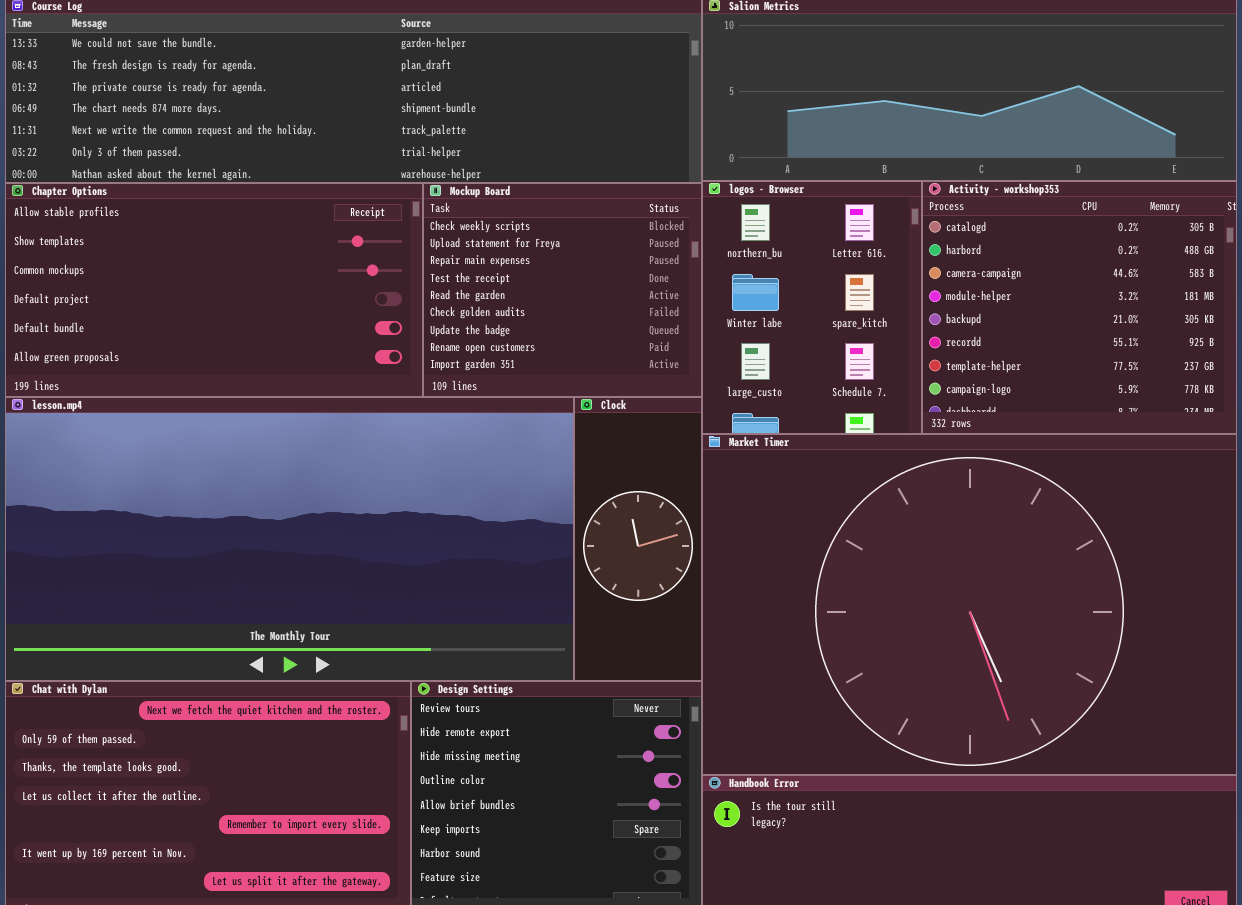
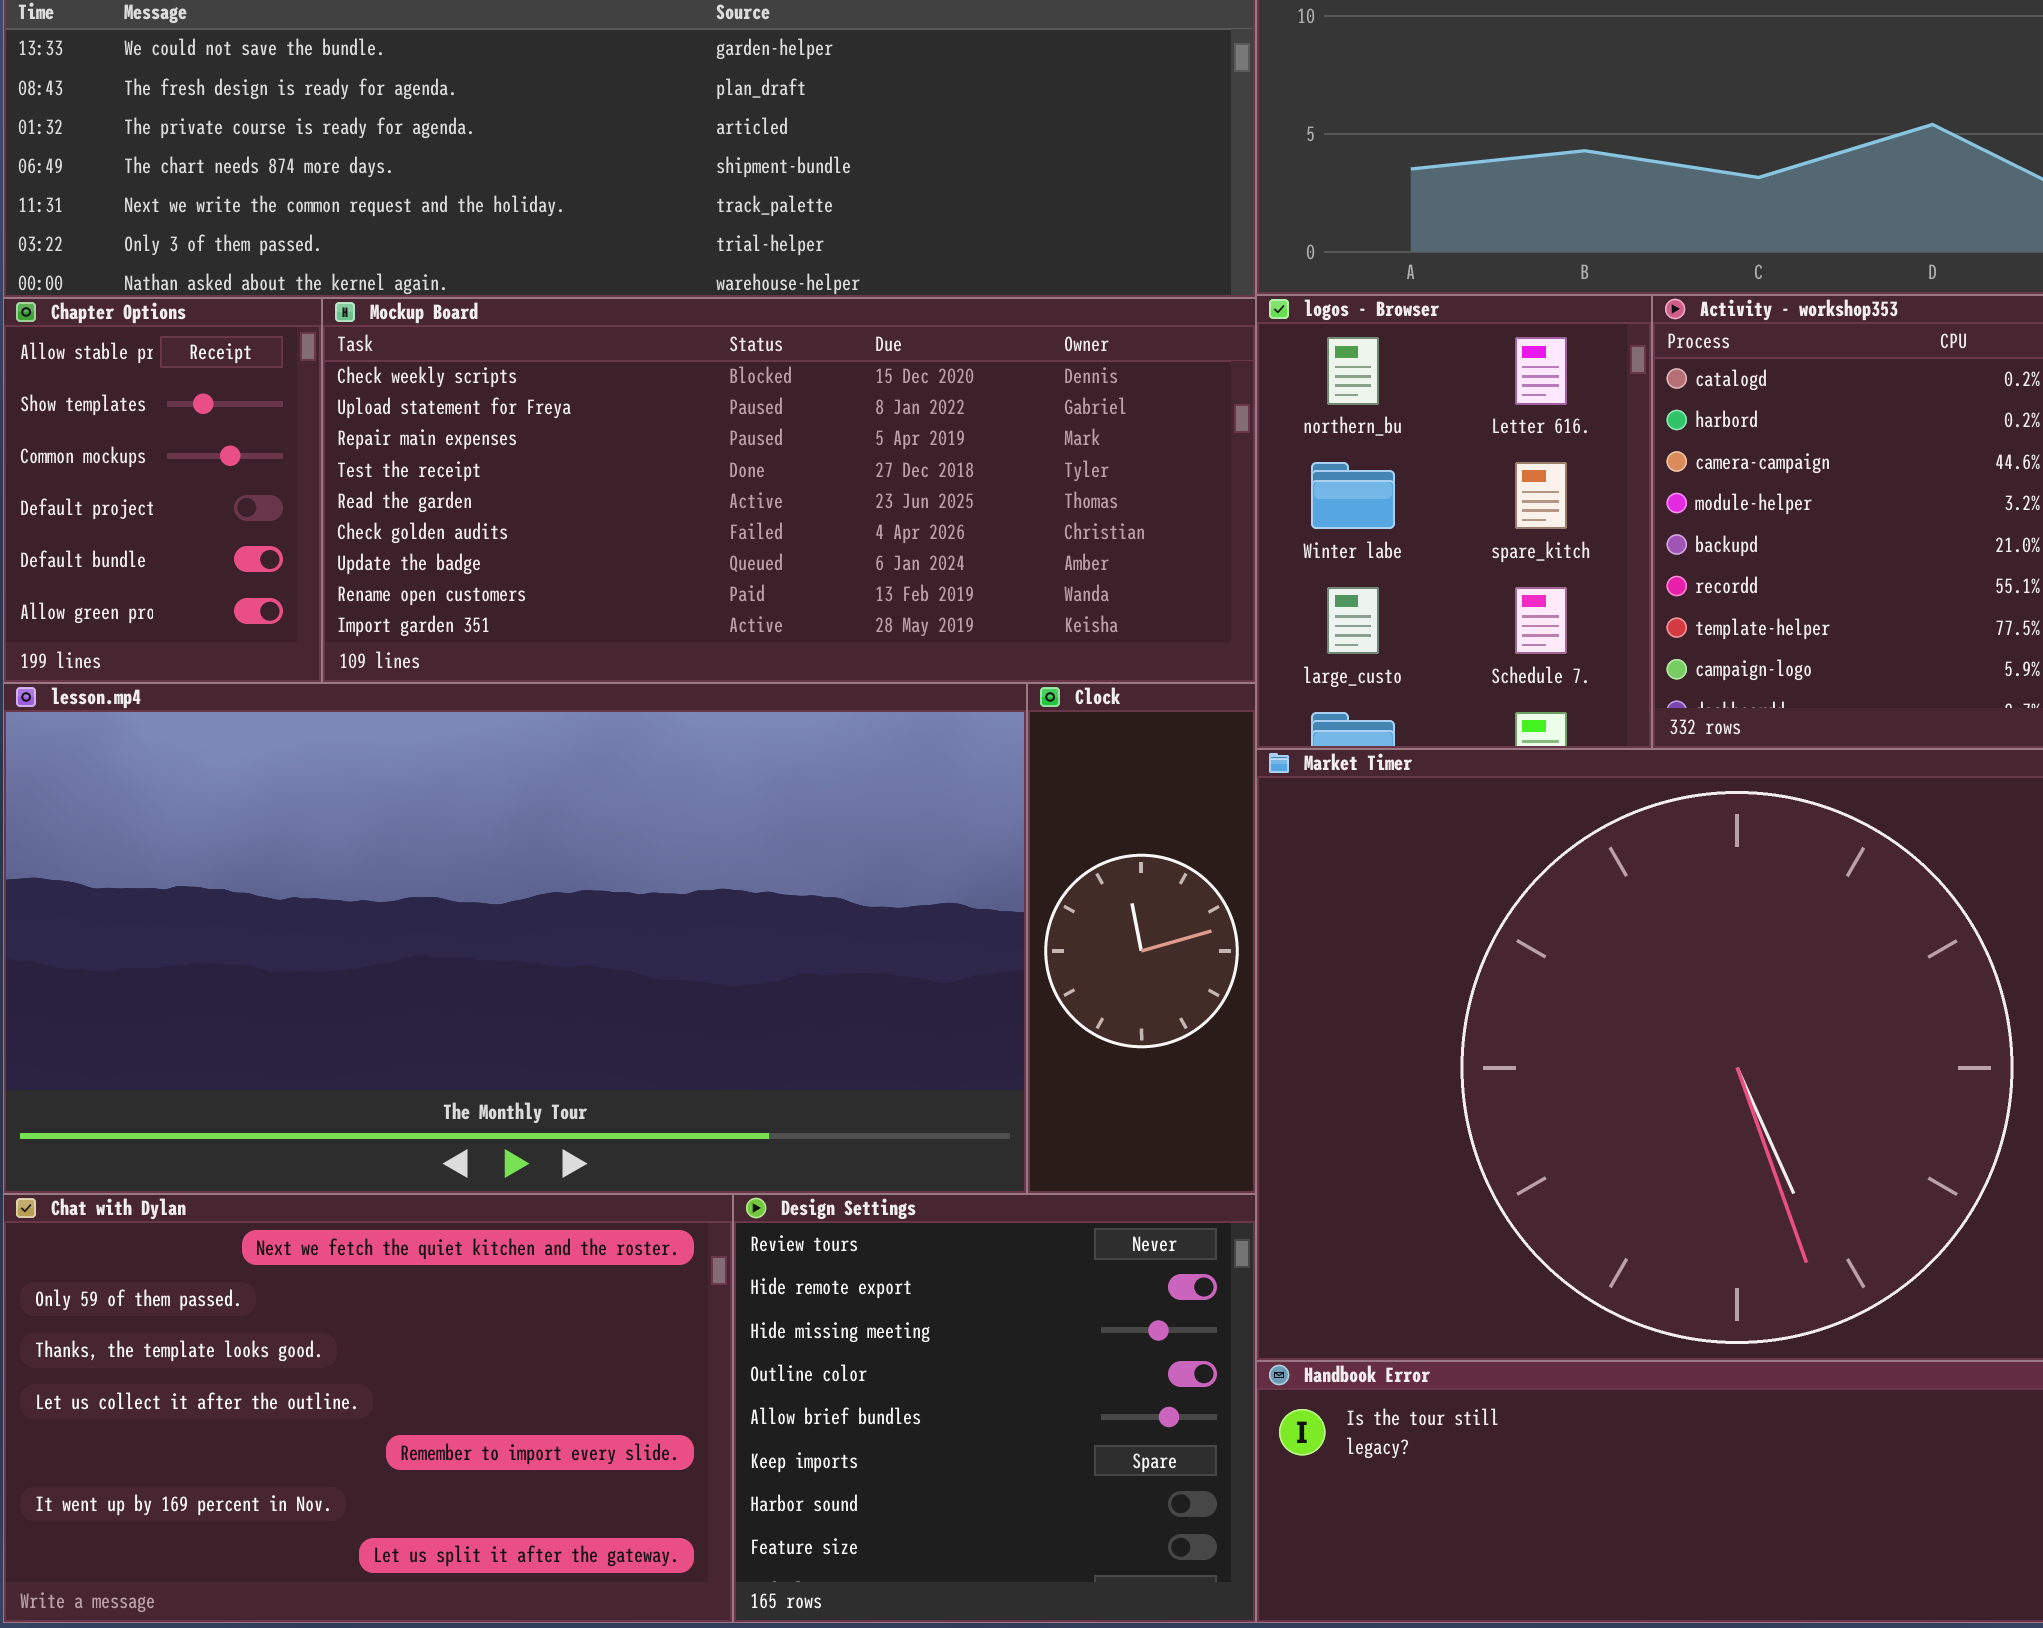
Chapter Options: [5,183,423,397] -> [3,298,322,683], resized
Mockup Board: [423,183,702,397] -> [322,298,1256,683], resized

